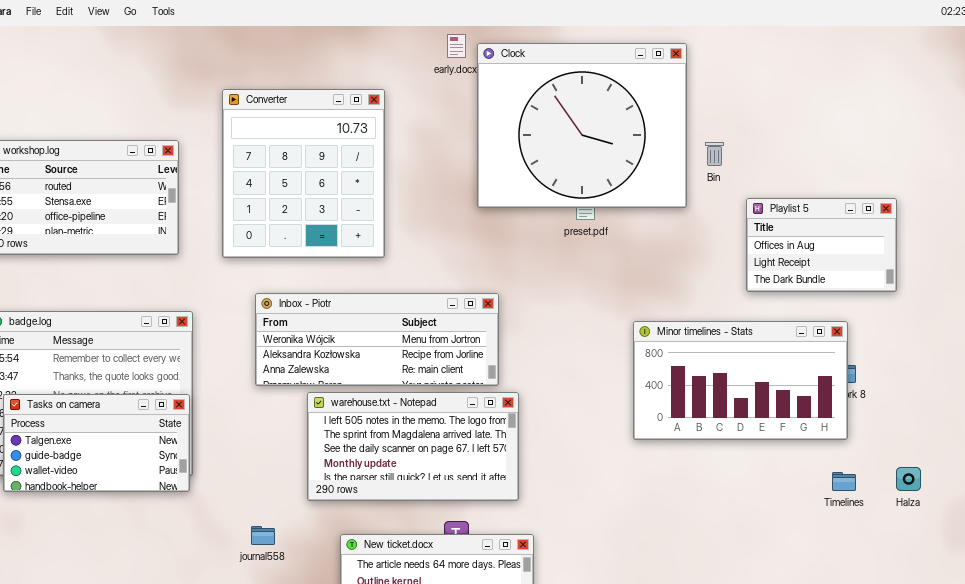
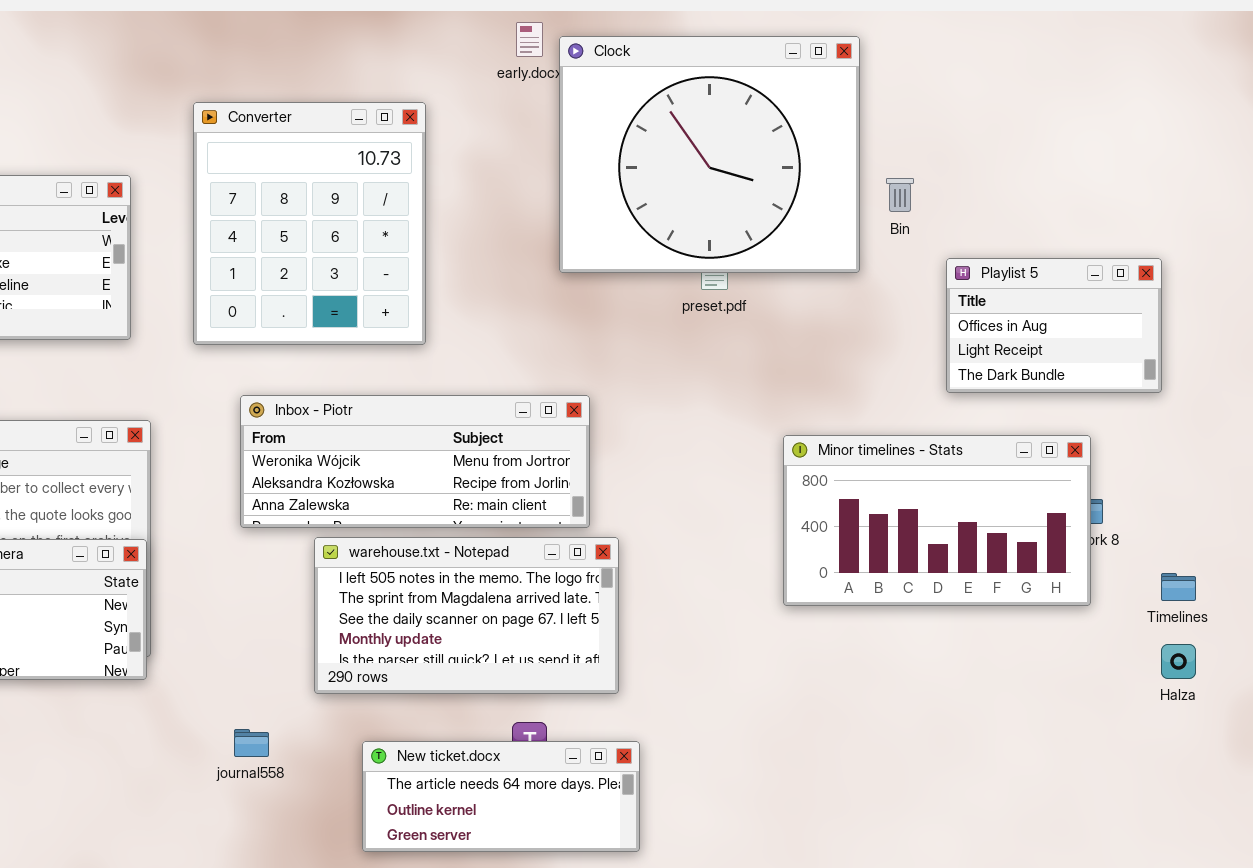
Timelines: [832,472,856,491] -> [1161,573,1196,601], moved

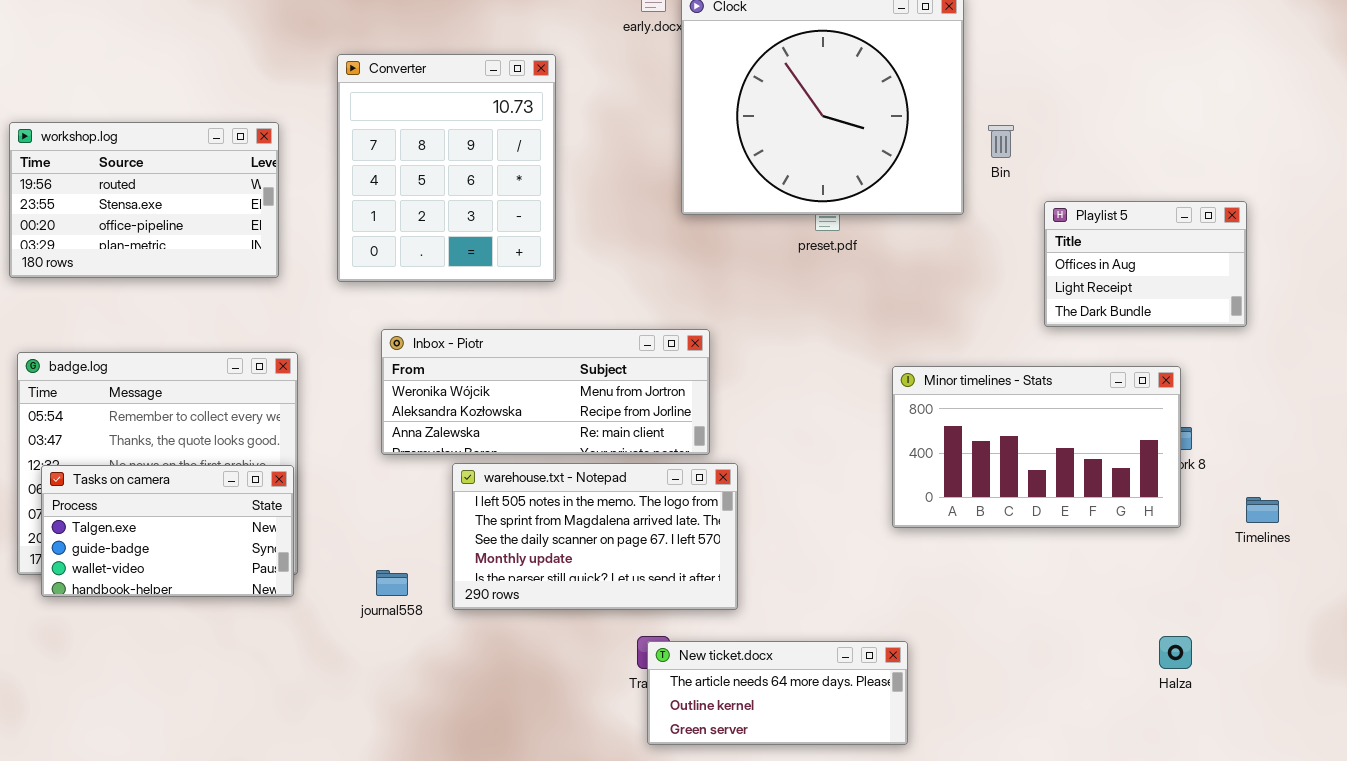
Halza: [1161,644,1196,679] -> [1159,636,1192,669], moved
journal558: [234,729,269,757] -> [376,570,408,596], moved
New ticket.docx: [362,741,640,852] -> [647,641,908,745], moved

